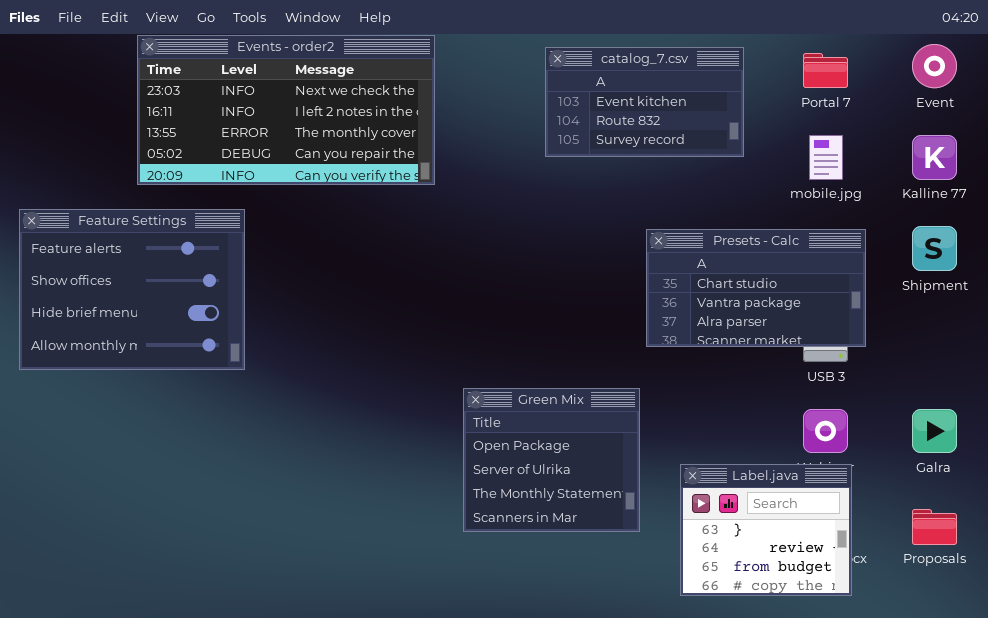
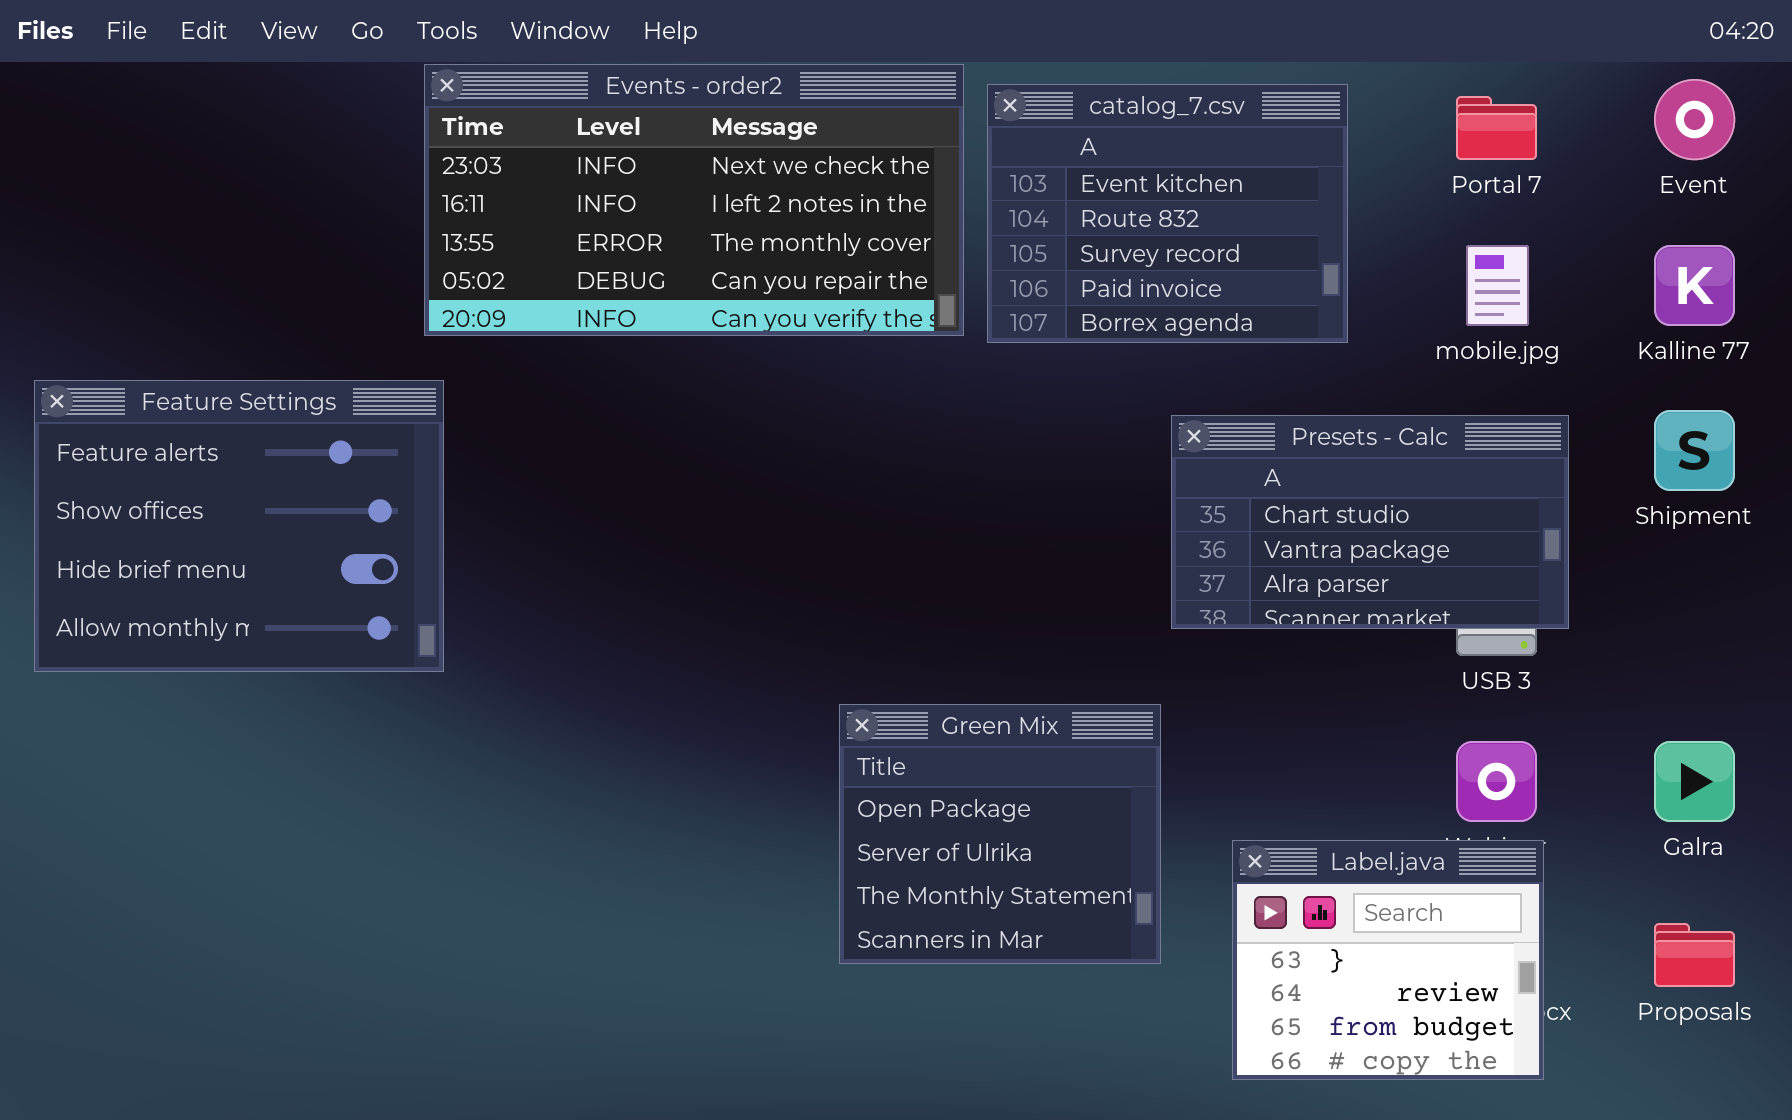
Events - order2: [137,35,435,185] -> [424,64,964,336], moved
catalog_7.csv: [545,47,744,157] -> [987,84,1348,343], resized

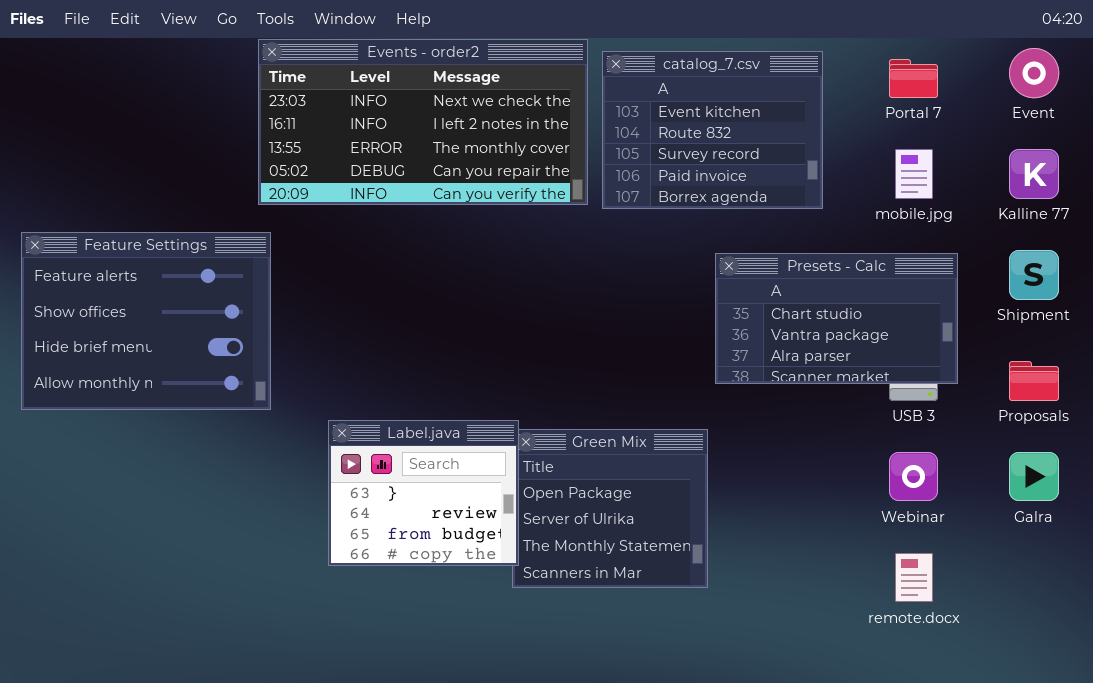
Label.java: [1232,840,1544,1080] -> [328,420,519,566], moved
Proposals: [1654,923,1735,987] -> [1009,361,1059,401], moved

